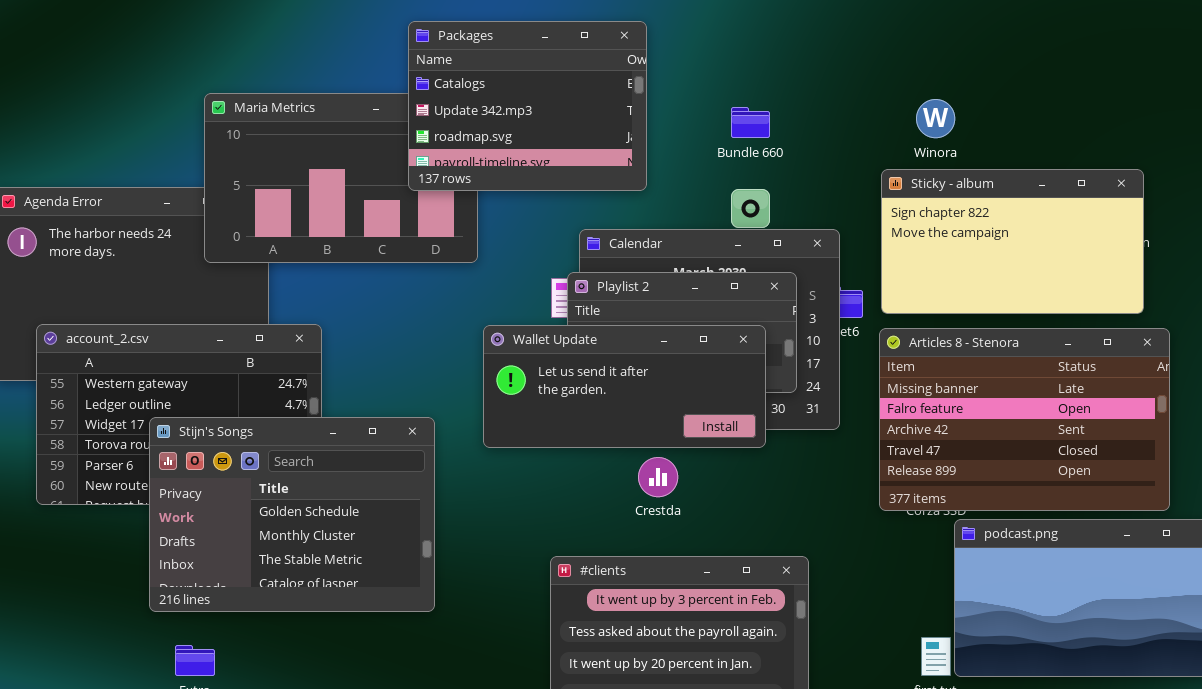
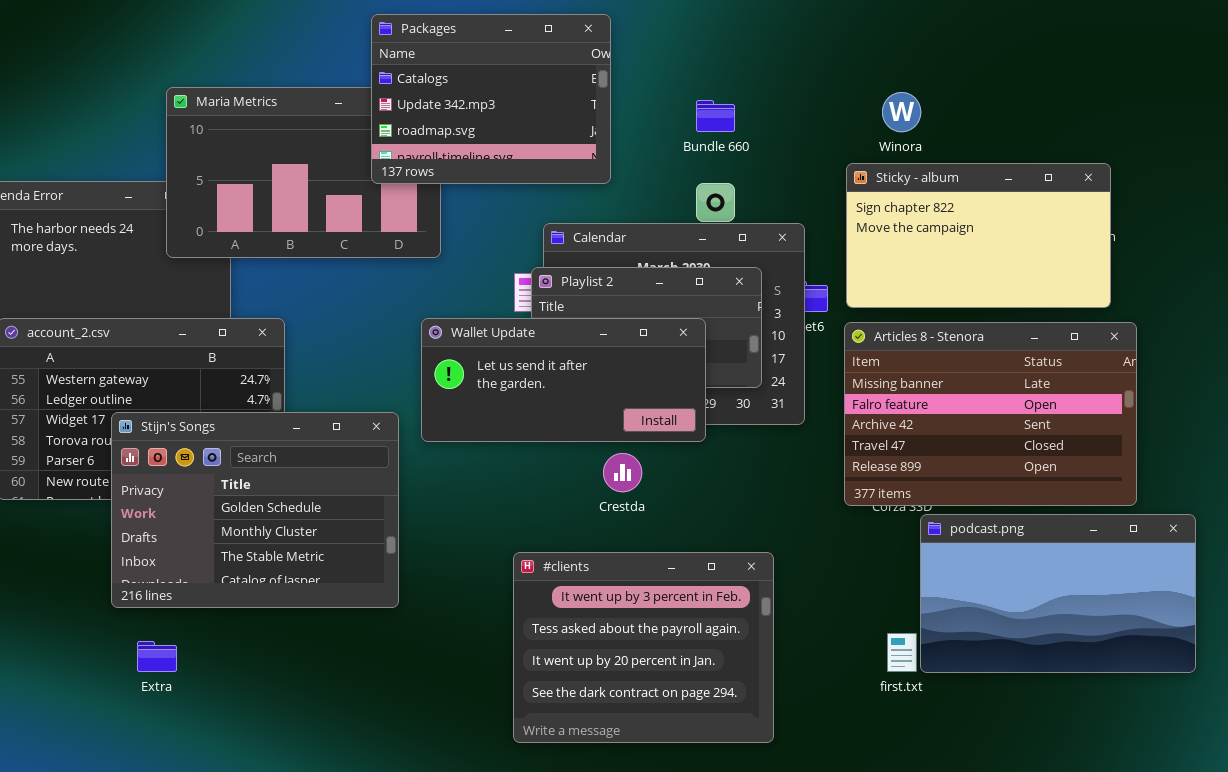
Wallet Update: [483,325,766,448] -> [421,318,706,442], moved

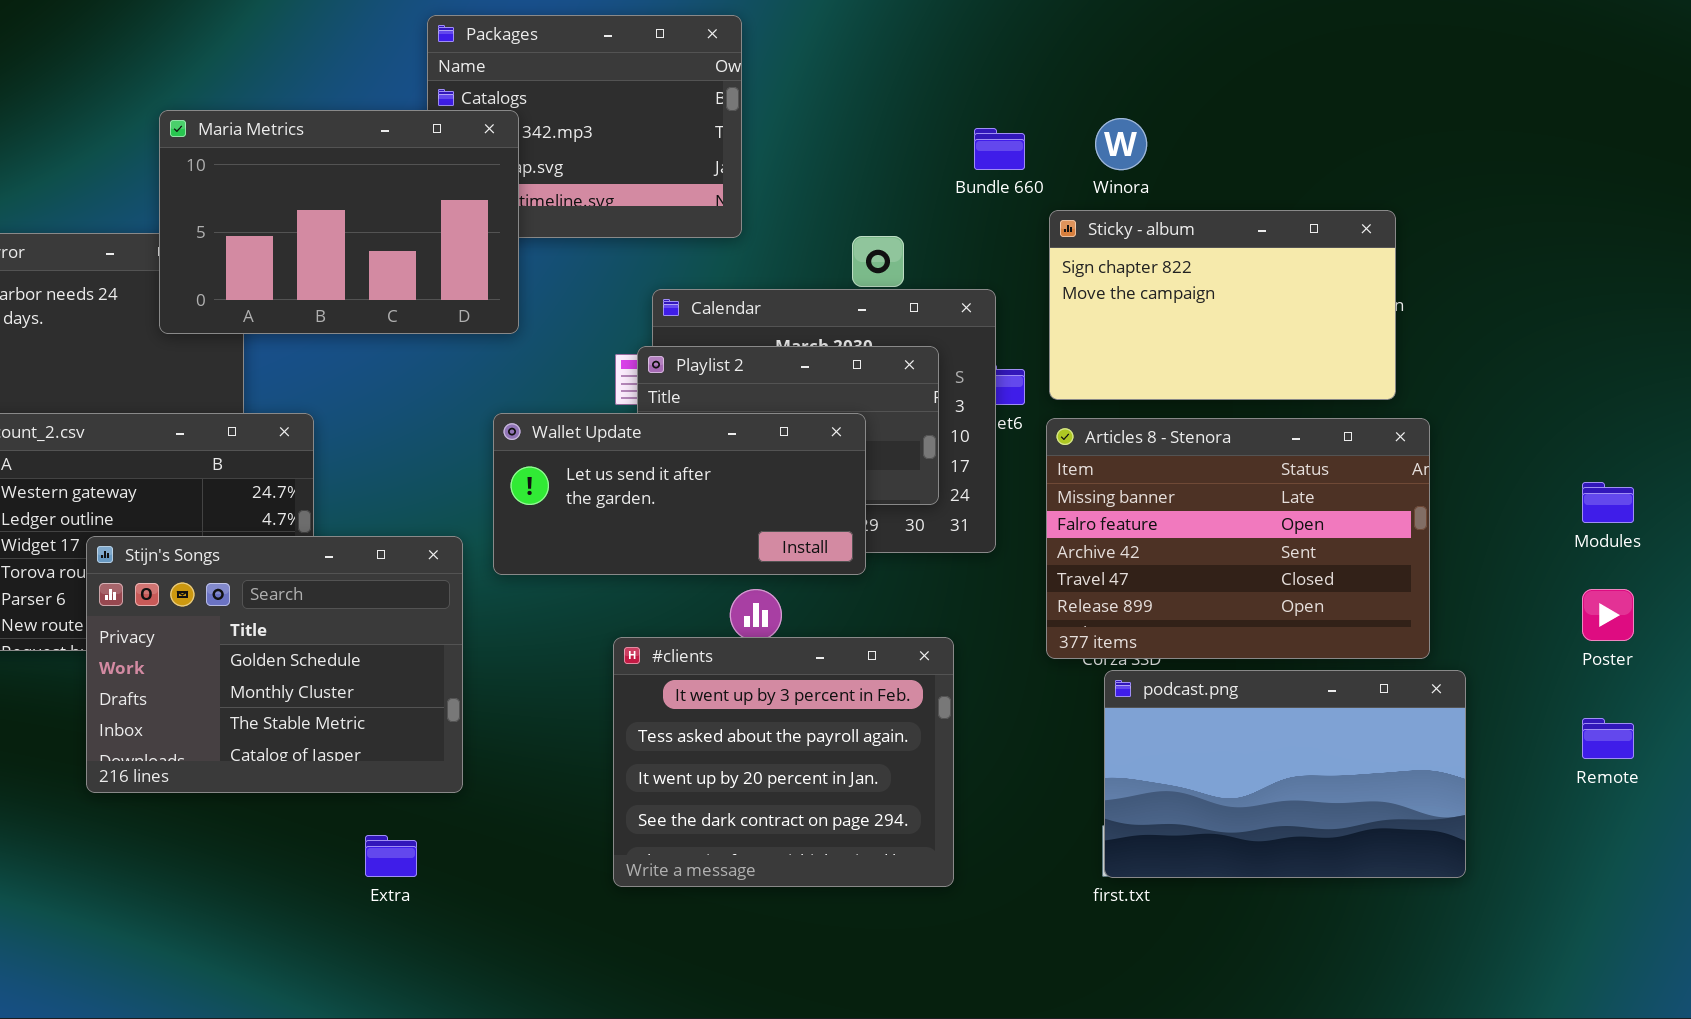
Maria Metrics: [166,87,441,258] -> [159,110,519,334], raised
Bundle 660: [696,100,735,132] -> [974,128,1025,170], moved
podcast.png: [920,514,1196,673] -> [1104,670,1466,878], moved
#clients: [513,552,774,743] -> [613,637,954,887], moved
Extra: [137,641,177,672] -> [365,835,417,877], moved

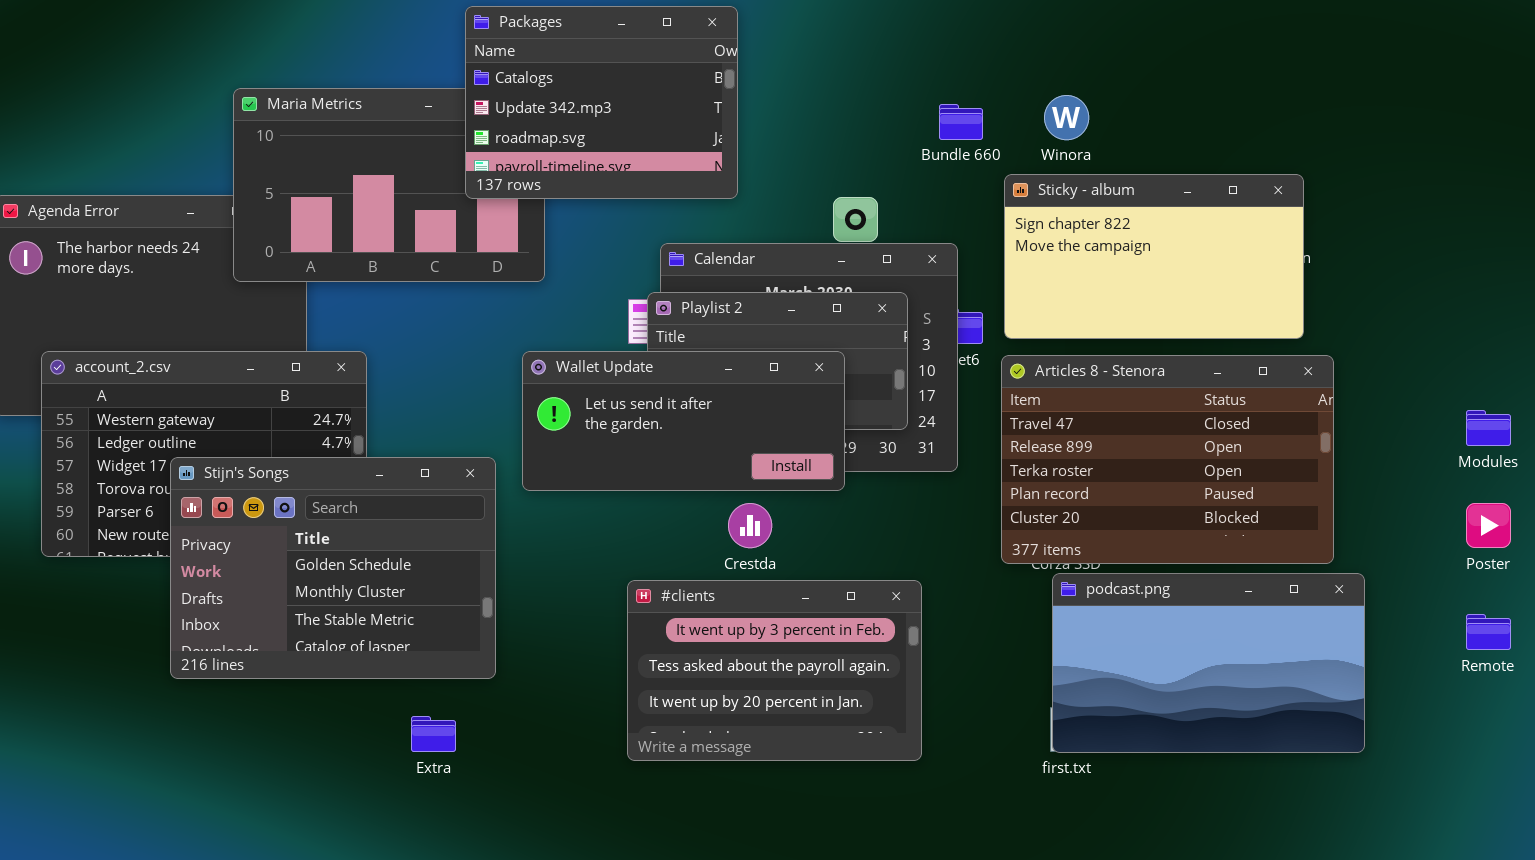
Packages: [427,15,742,238] -> [465,6,738,199], raised
Articles 8 - Stenora: [1046,418,1430,659] -> [1001,355,1334,564], scrolled down 3 rows
#clients: [613,637,954,887] -> [627,580,922,761], resized

